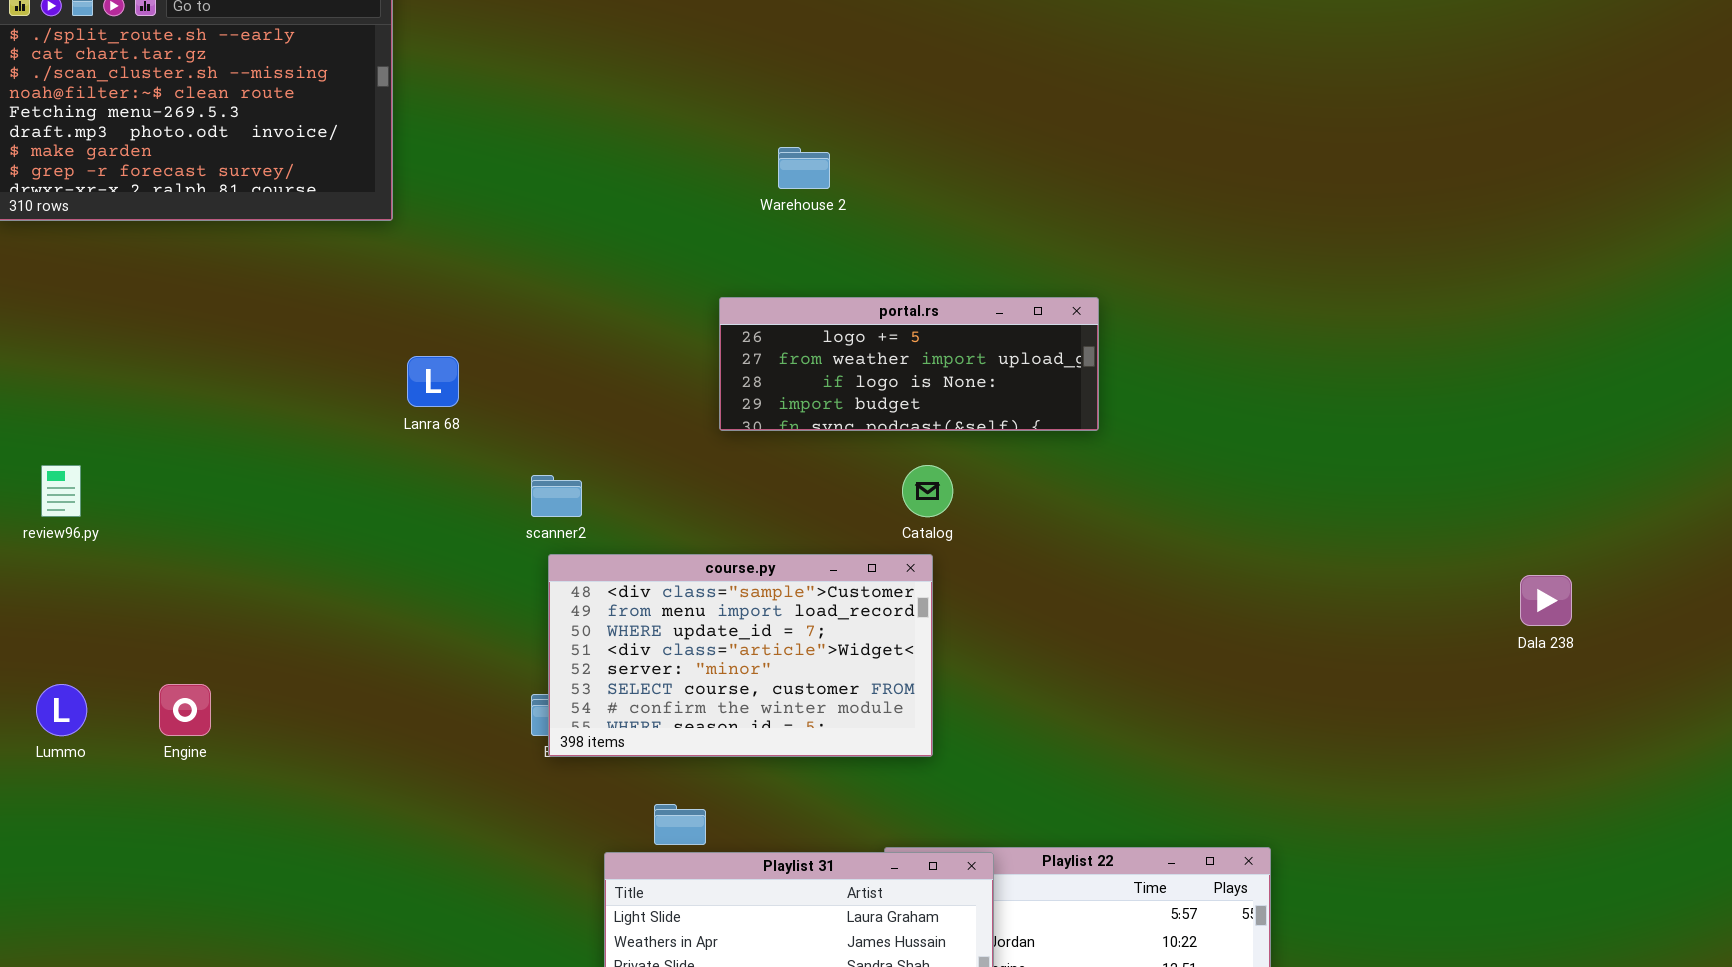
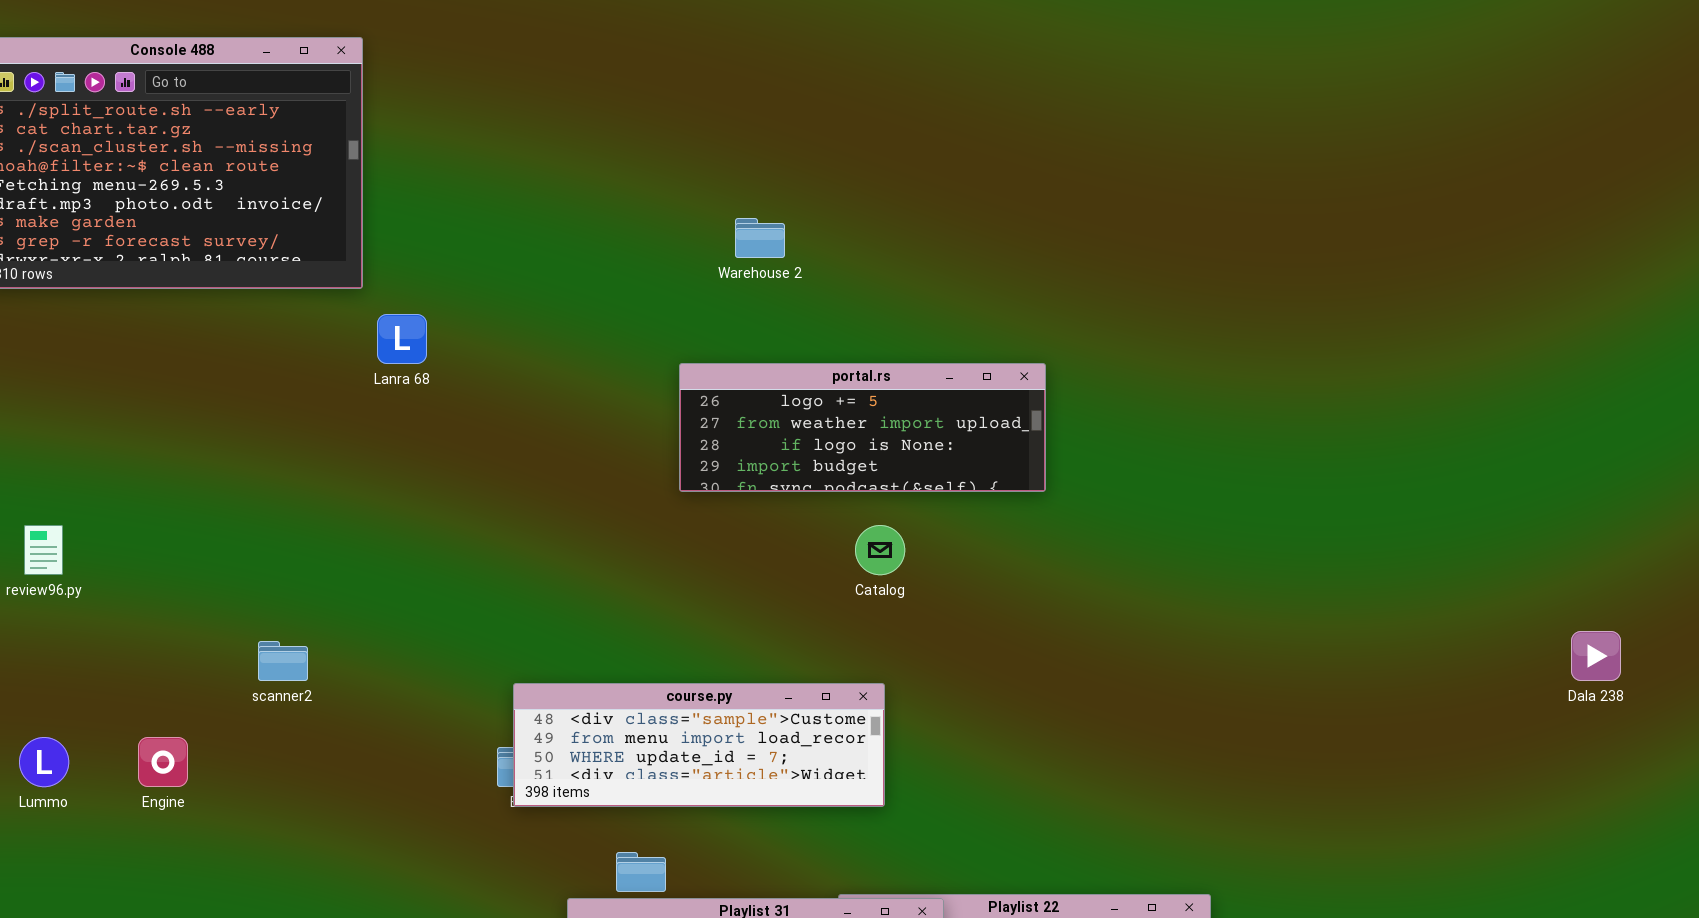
Lanra 68: [407,356,459,407] -> [377,314,427,364], moved
scanner2: [531,475,582,517] -> [258,641,308,681], moved
course.py: [548,554,933,757] -> [513,683,885,807], resized
Dala 238: [1520,575,1572,626] -> [1571,631,1621,681], moved

